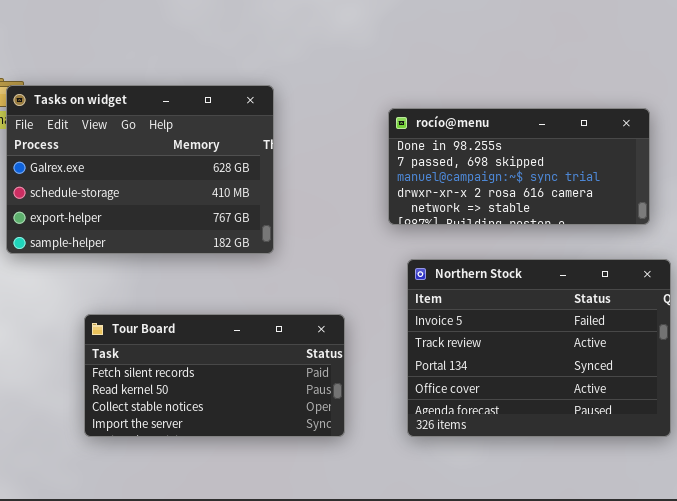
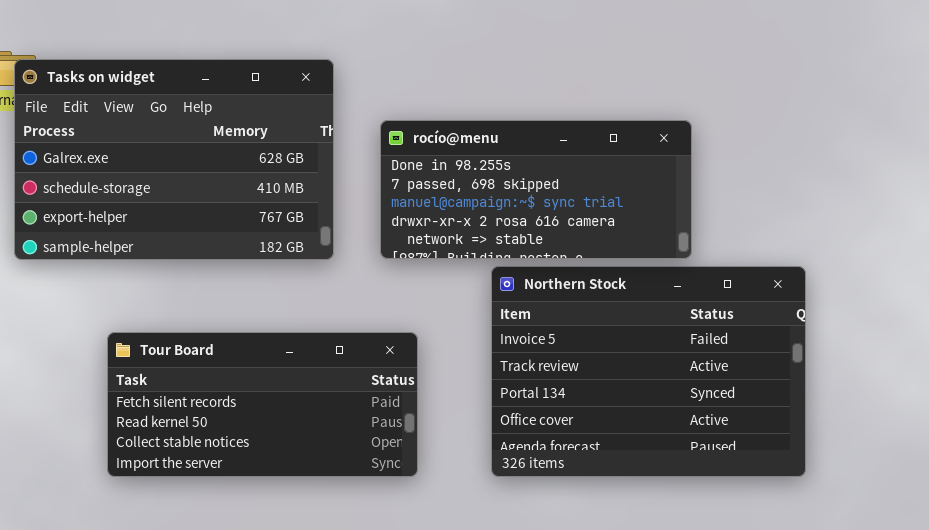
rocío@menu: [388,108,650,225] -> [380,120,692,259], moved

